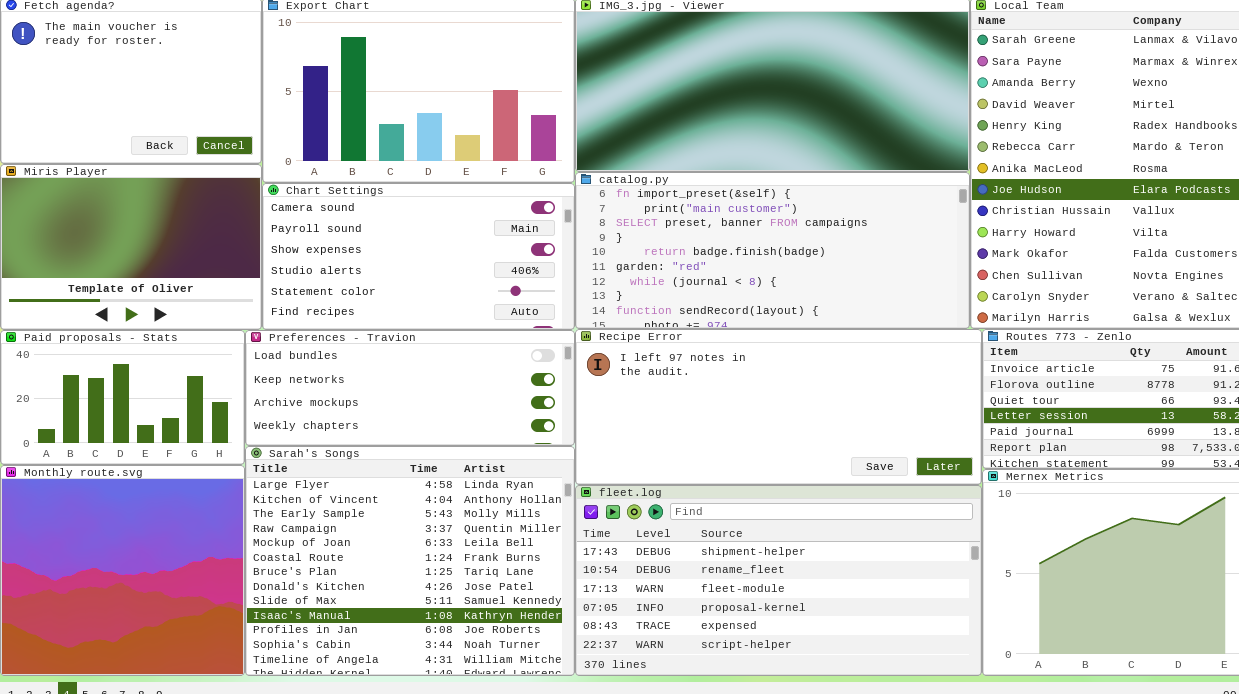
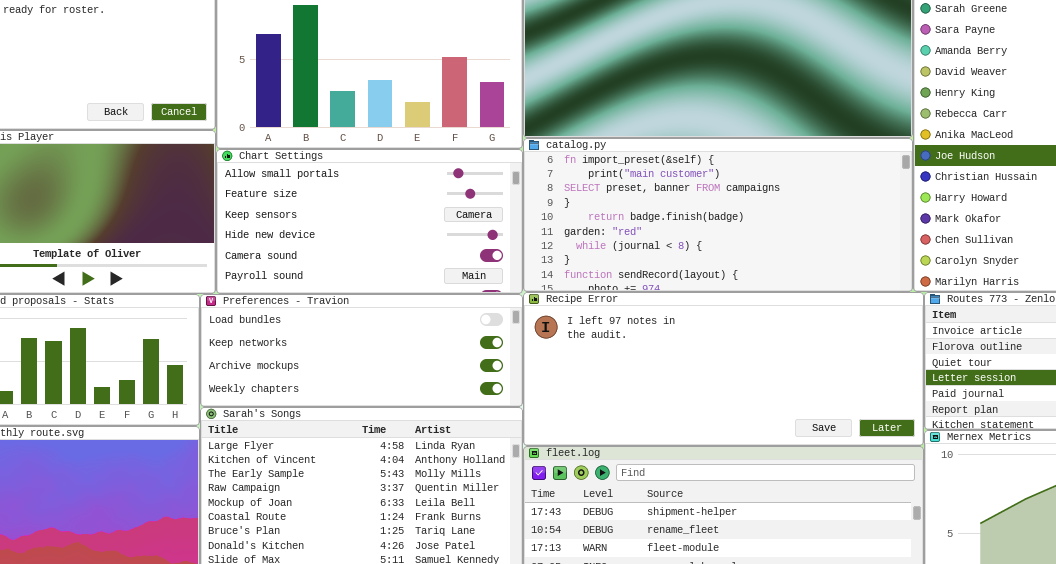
Chart Settings: [262,183,575,330] -> [216,149,523,294], scrolled up 4 rows

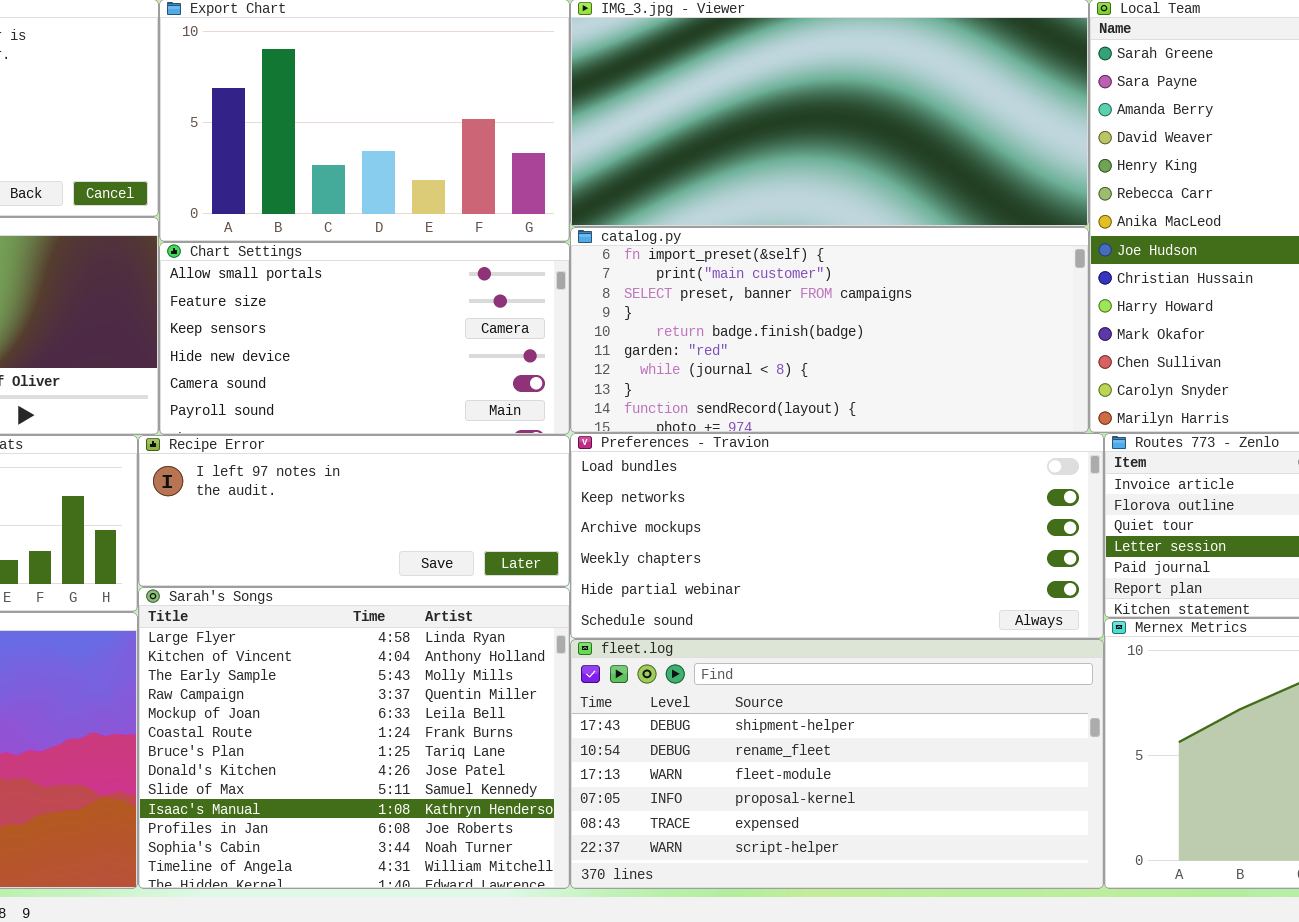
Recipe Error: [523,292,924,446] -> [138,435,570,587], moved, resized
Preferences - Travion: [200,294,523,407] -> [570,433,1104,639], moved, resized

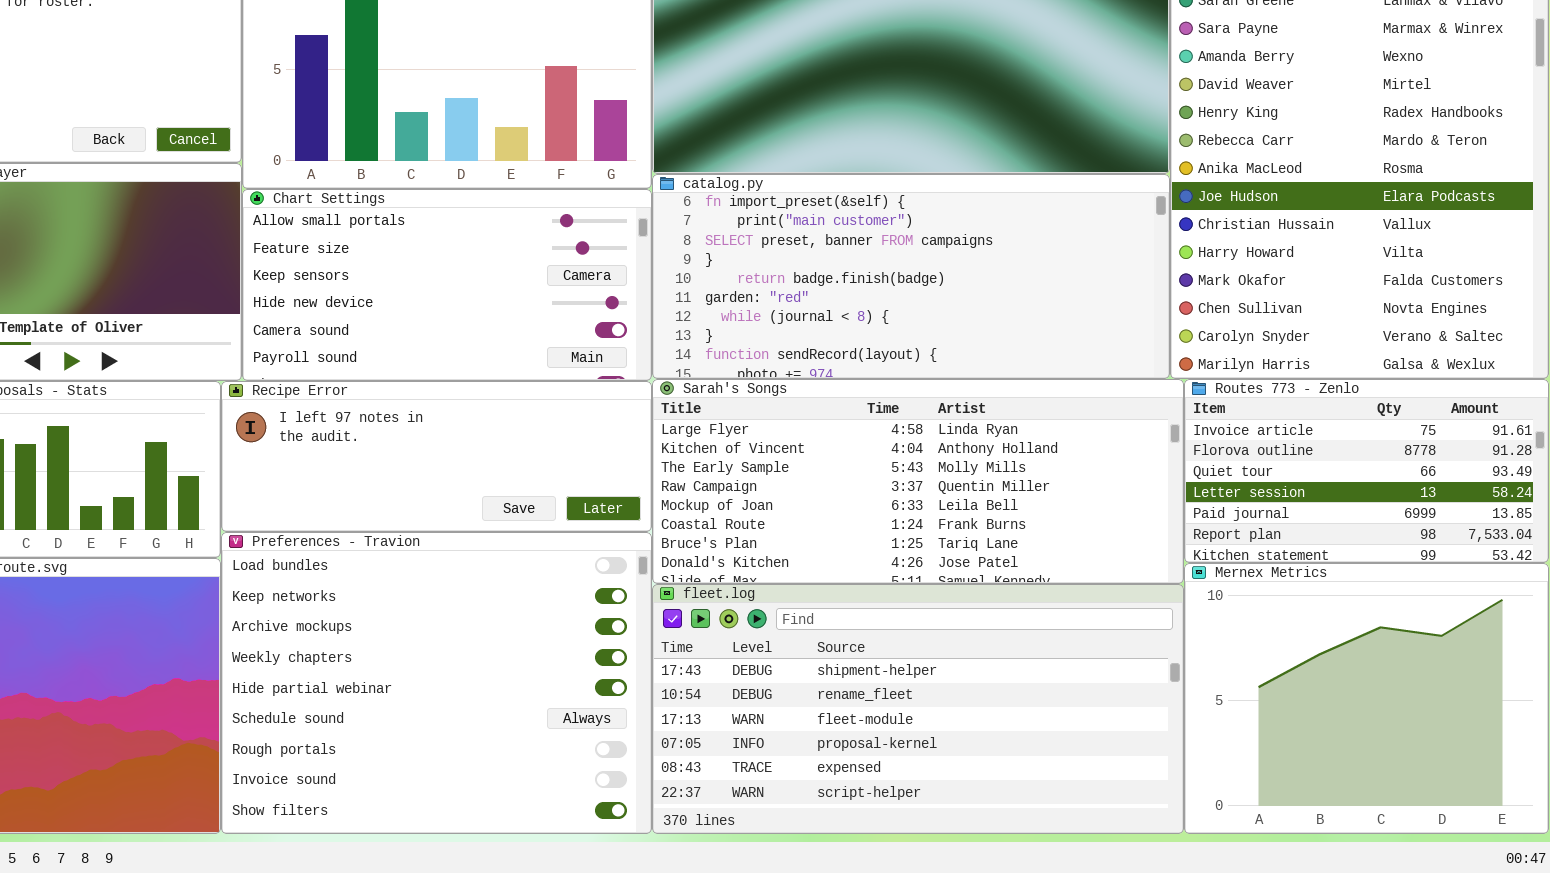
Preferences - Travion: [570,433,1104,639] -> [221,532,652,834], moved, resized
Sarah's Songs: [138,587,570,889] -> [652,379,1184,584], moved, resized

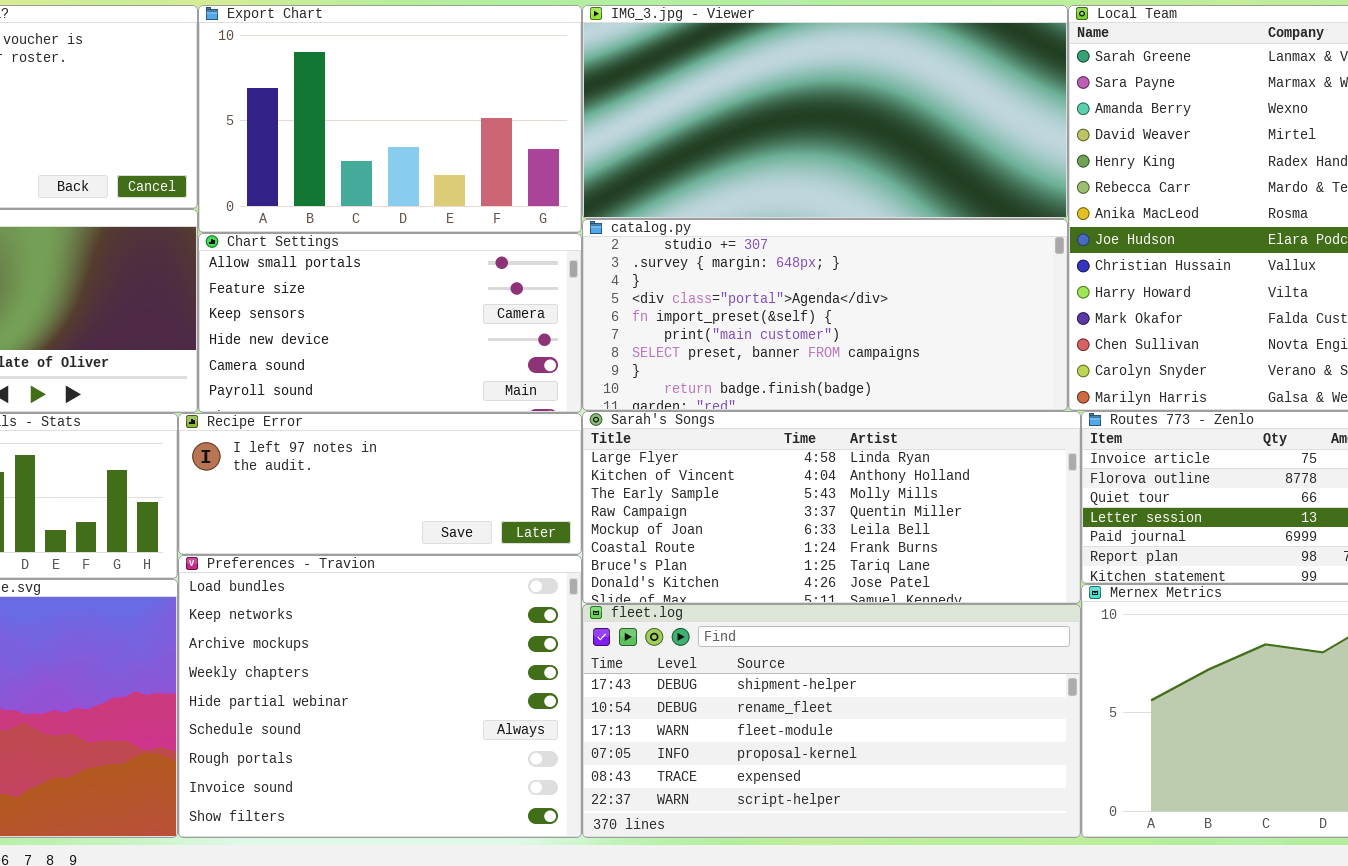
catalog.py: [652,174,1170,379] -> [582,219,1068,411], scrolled up 4 rows

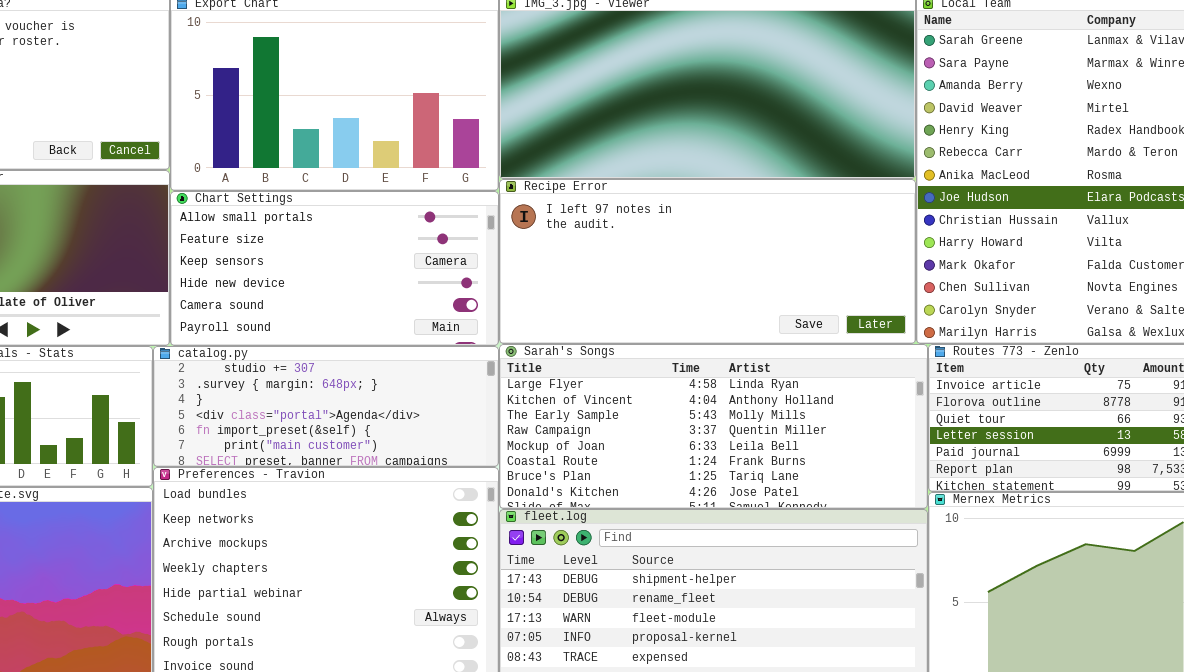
catalog.py: [582,219,1068,411] -> [153,346,499,467], moved, resized
Recipe Error: [178,413,582,555] -> [499,179,916,344], moved, resized

